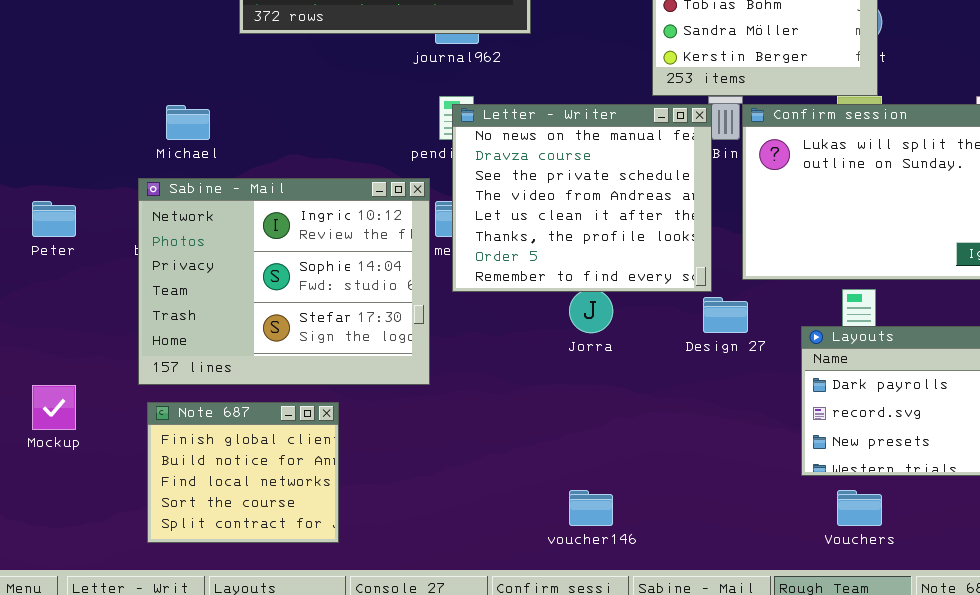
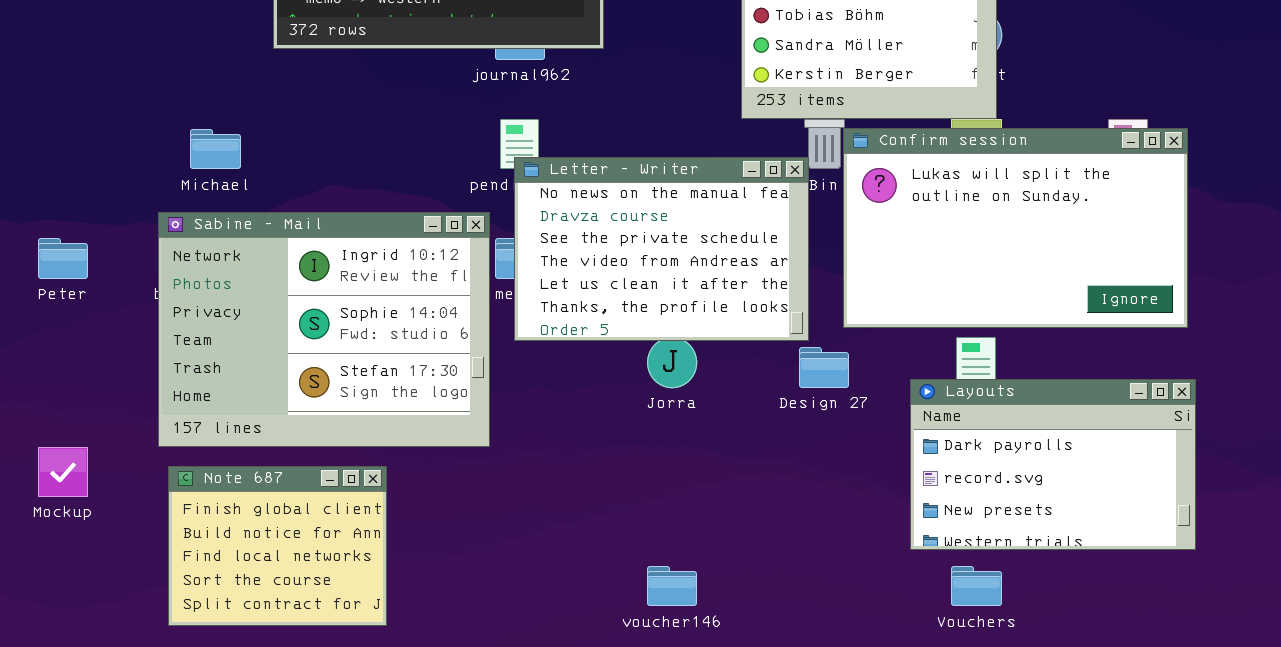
Letter - Writer: [452,104,712,292] -> [514,157,809,341], resized

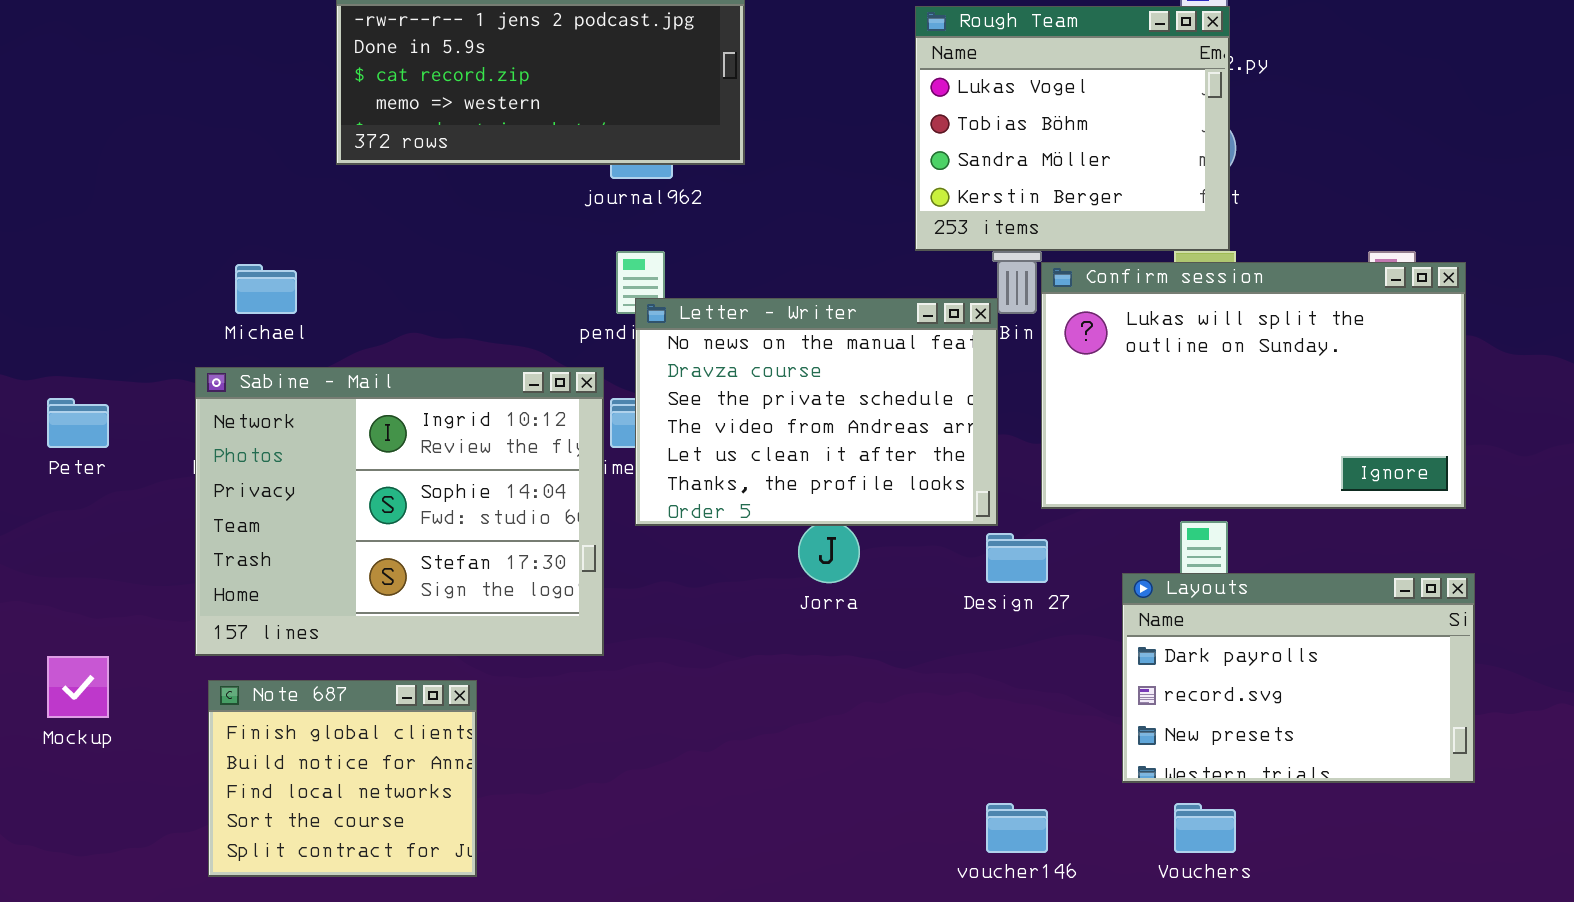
voucher146: [647,566,697,606] -> [986,803,1048,853], moved

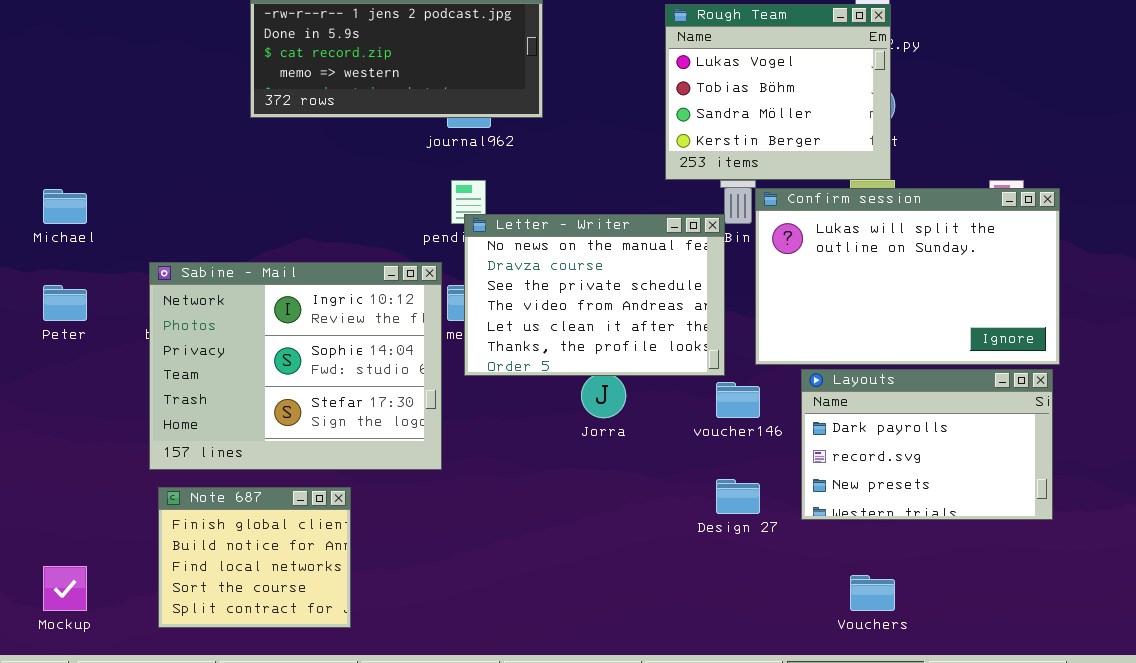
Michael: [235,264,297,314] -> [43,189,87,224], moved
Design 27: [986,533,1048,583] -> [716,479,760,514], moved
Layouts: [1122,573,1475,783] -> [801,369,1053,520], moved
Mockup: [47,656,109,718] -> [43,566,87,611], moved
voucher146: [986,803,1048,853] -> [716,382,760,418], moved

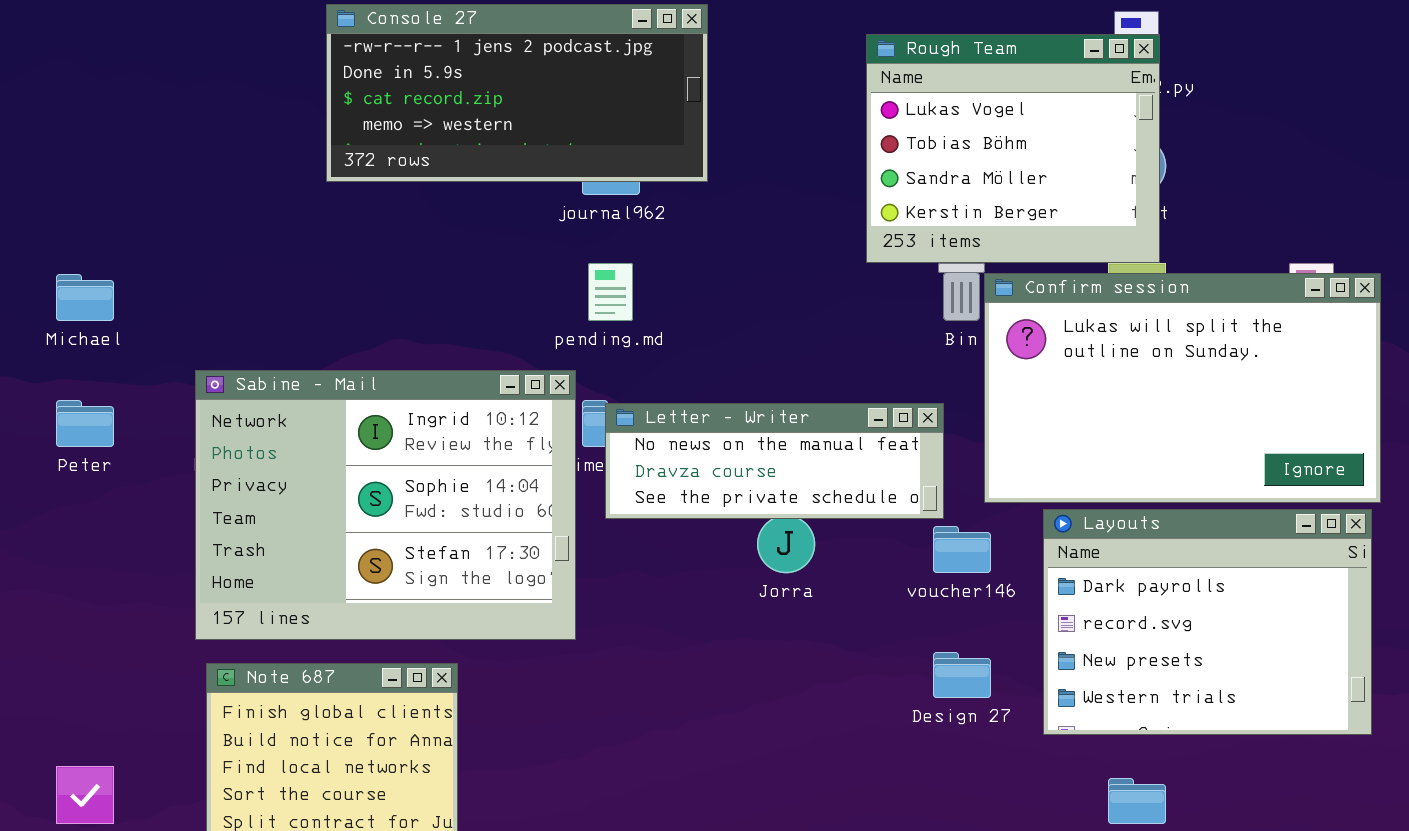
Letter - Writer: [464,214,725,376] -> [605,403,944,519], resized
Layouts: [801,369,1053,520] -> [1043,509,1372,735], resized

